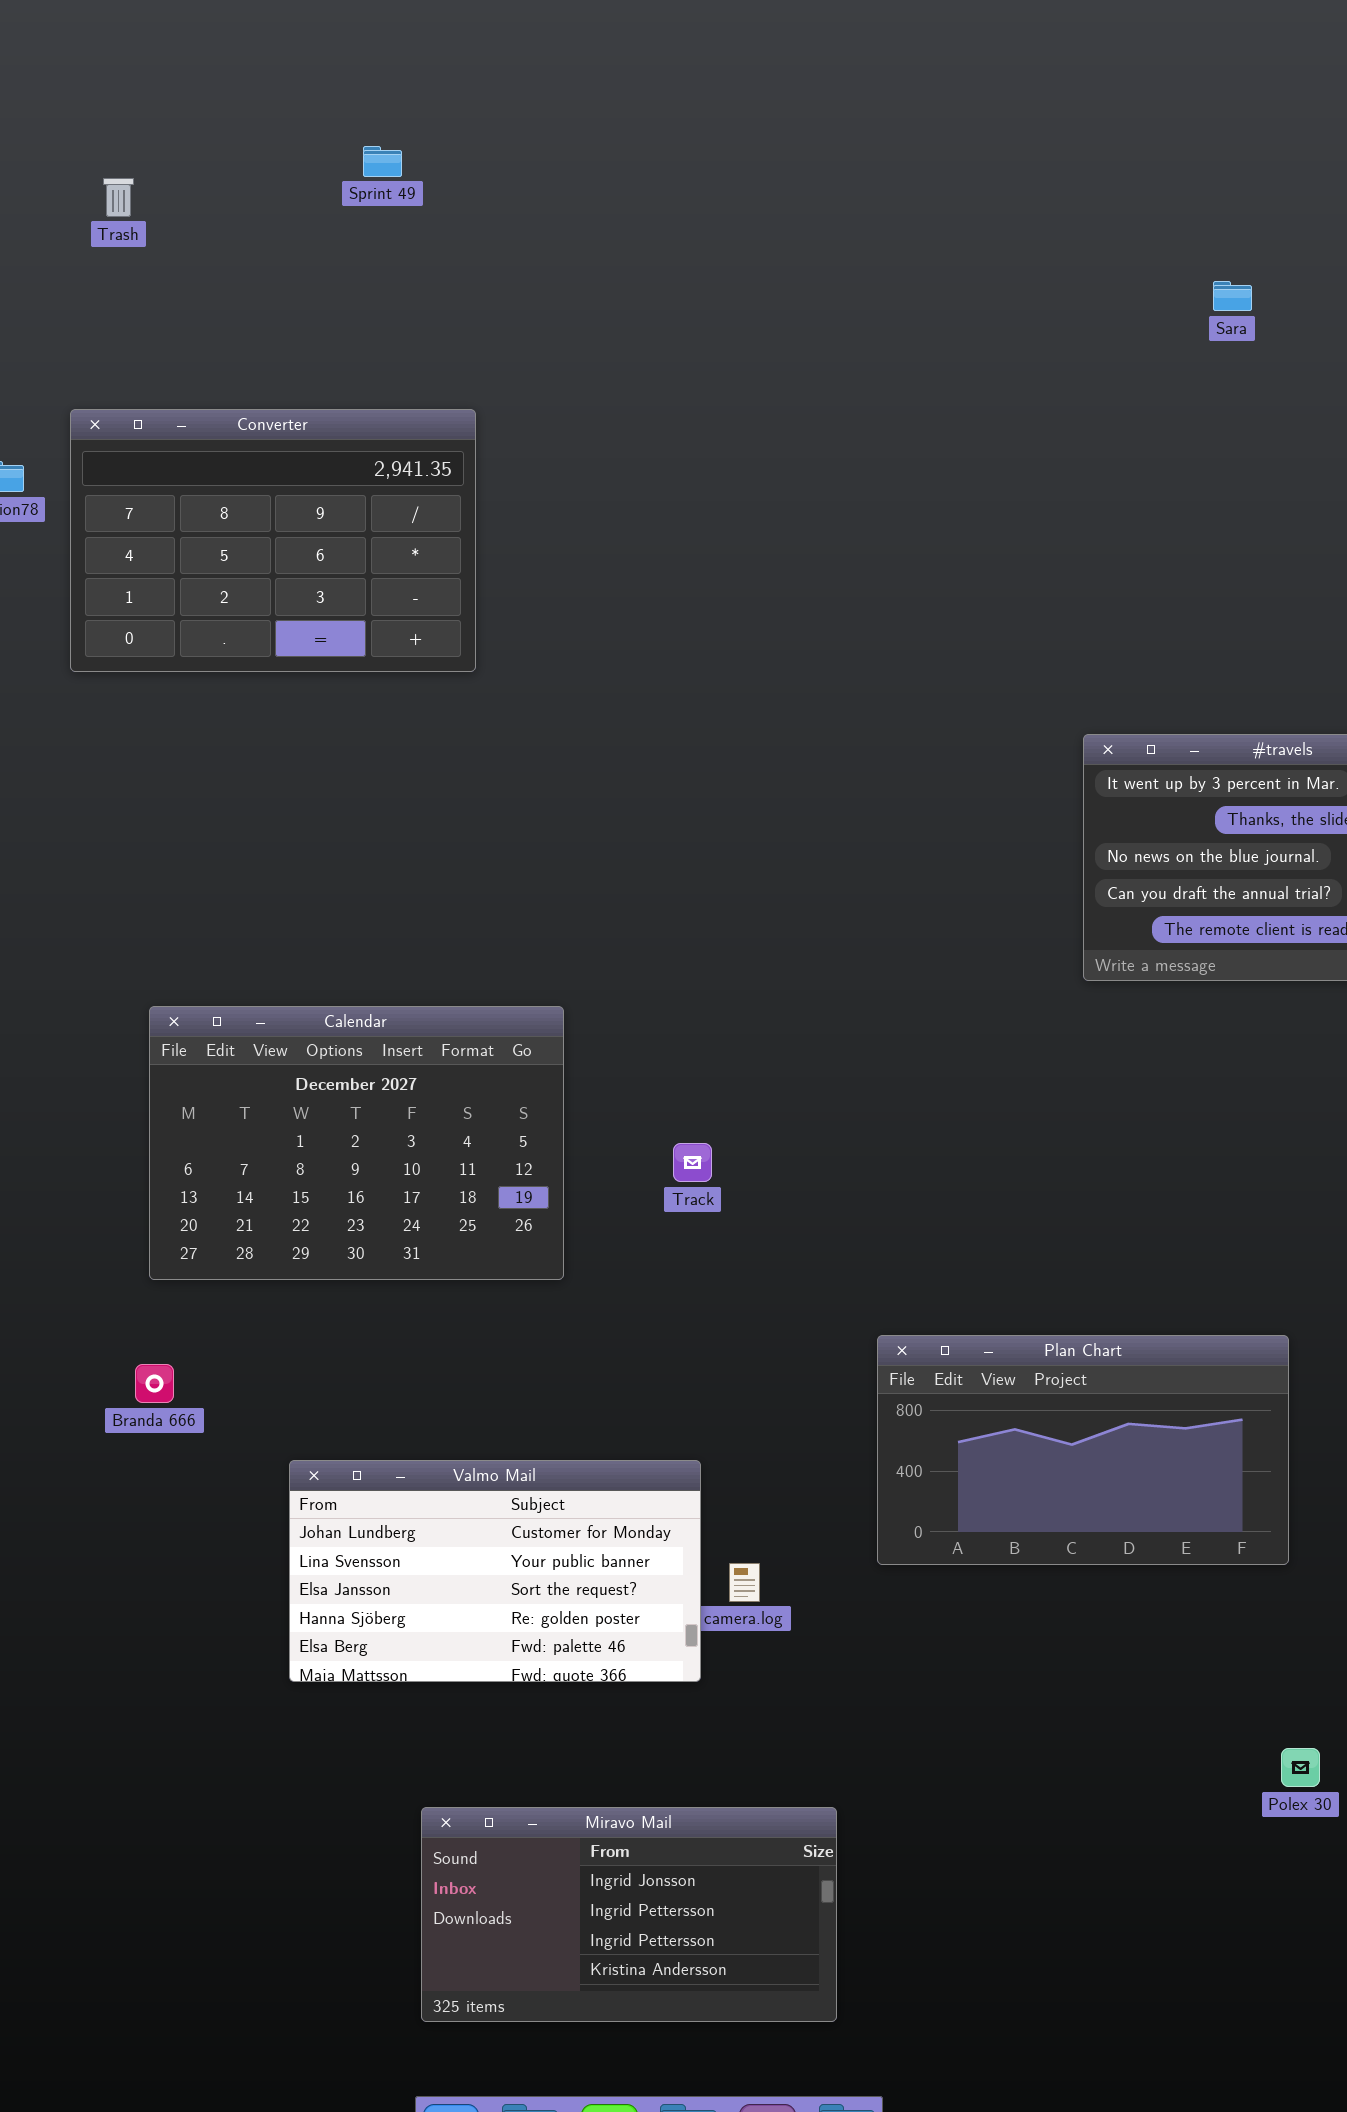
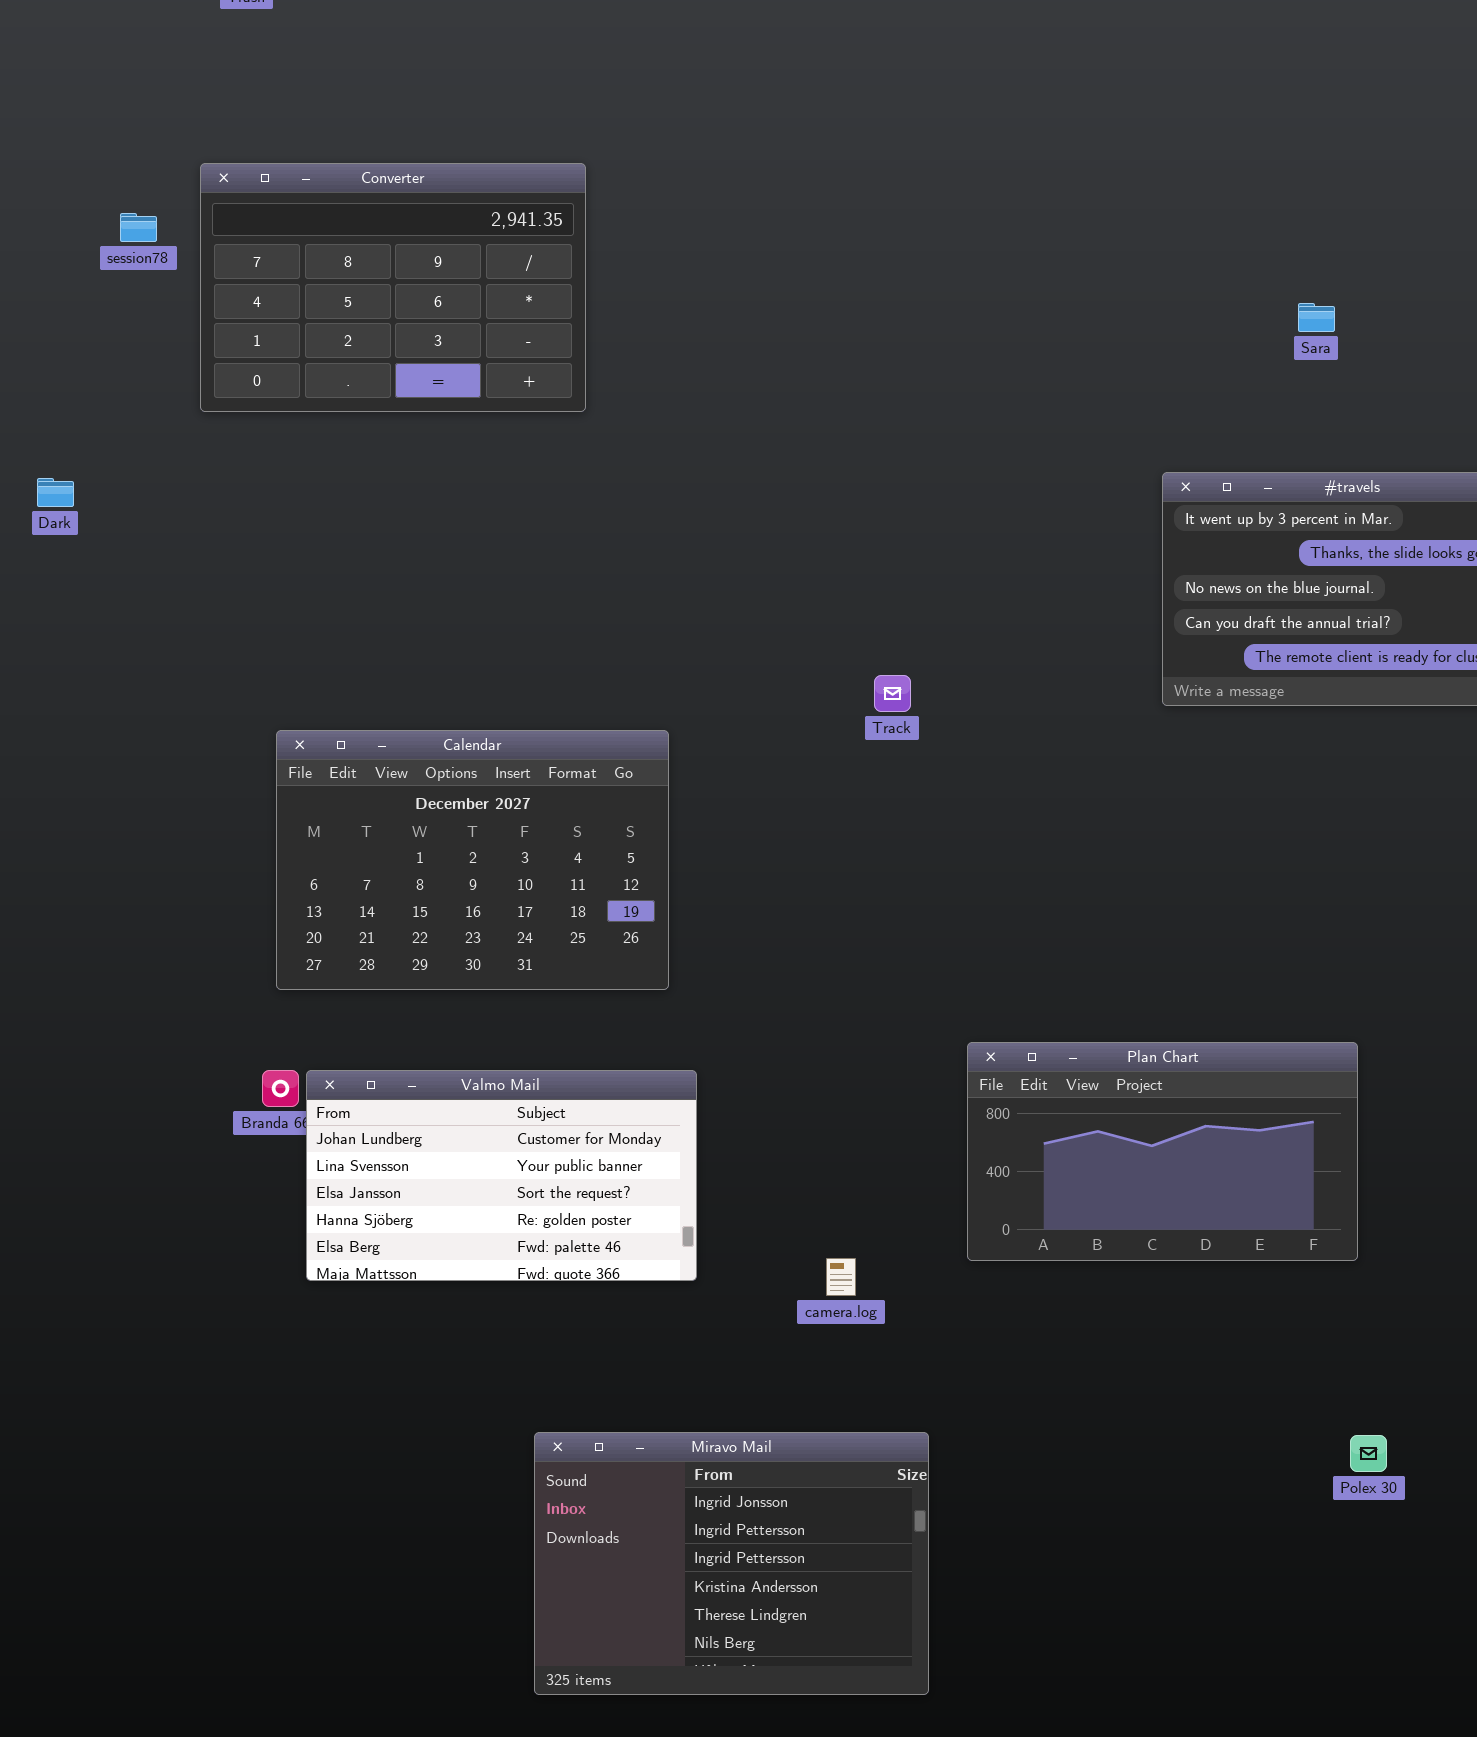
Sara: [1213,281,1252,311] -> [1298,303,1335,332], moved
Track: [673,1143,712,1182] -> [874,675,911,712], moved
Valmo Mail: [289,1460,701,1682] -> [306,1070,697,1281], moved
Miravo Mail: [421,1807,837,2022] -> [534,1432,929,1695], resized

